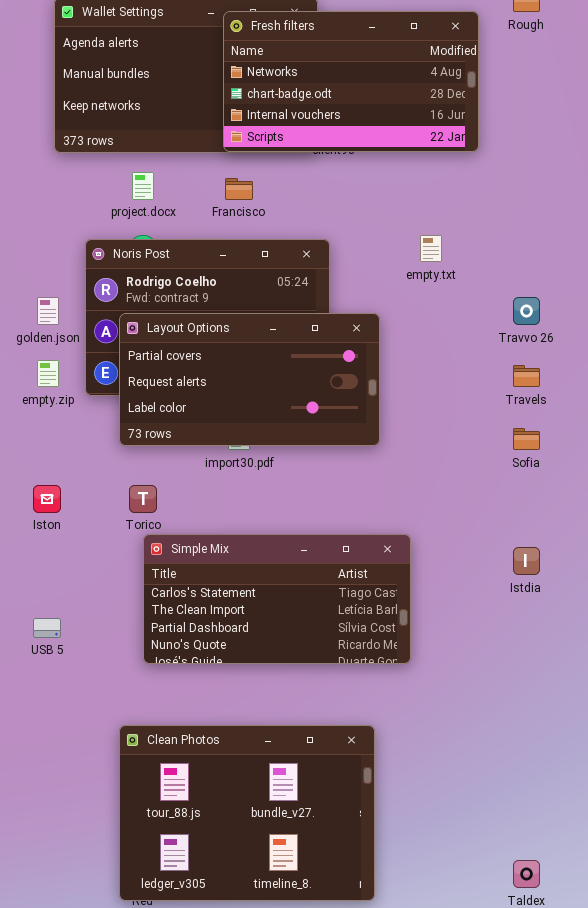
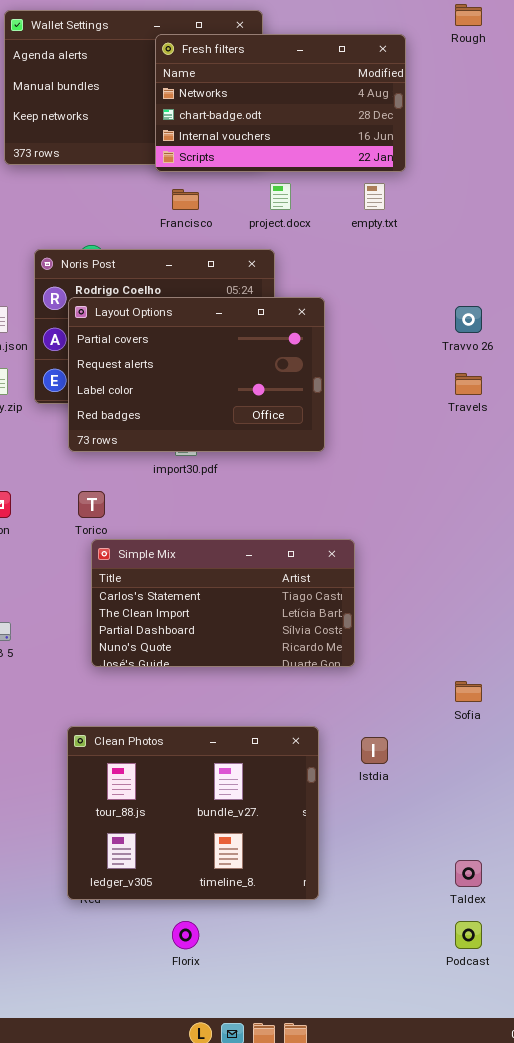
Fresh filters: [223,11,479,152] -> [155,34,406,172], moved
project.docx: [132,172,154,200] -> [270,183,291,210], moved
empty.txt: [420,235,442,262] -> [364,183,385,210], moved
Layout Options: [119,313,380,446] -> [68,297,325,452], resized
Sofia: [513,428,540,450] -> [455,681,482,702], moved
Istdia: [513,547,540,575] -> [361,737,388,764], moved

